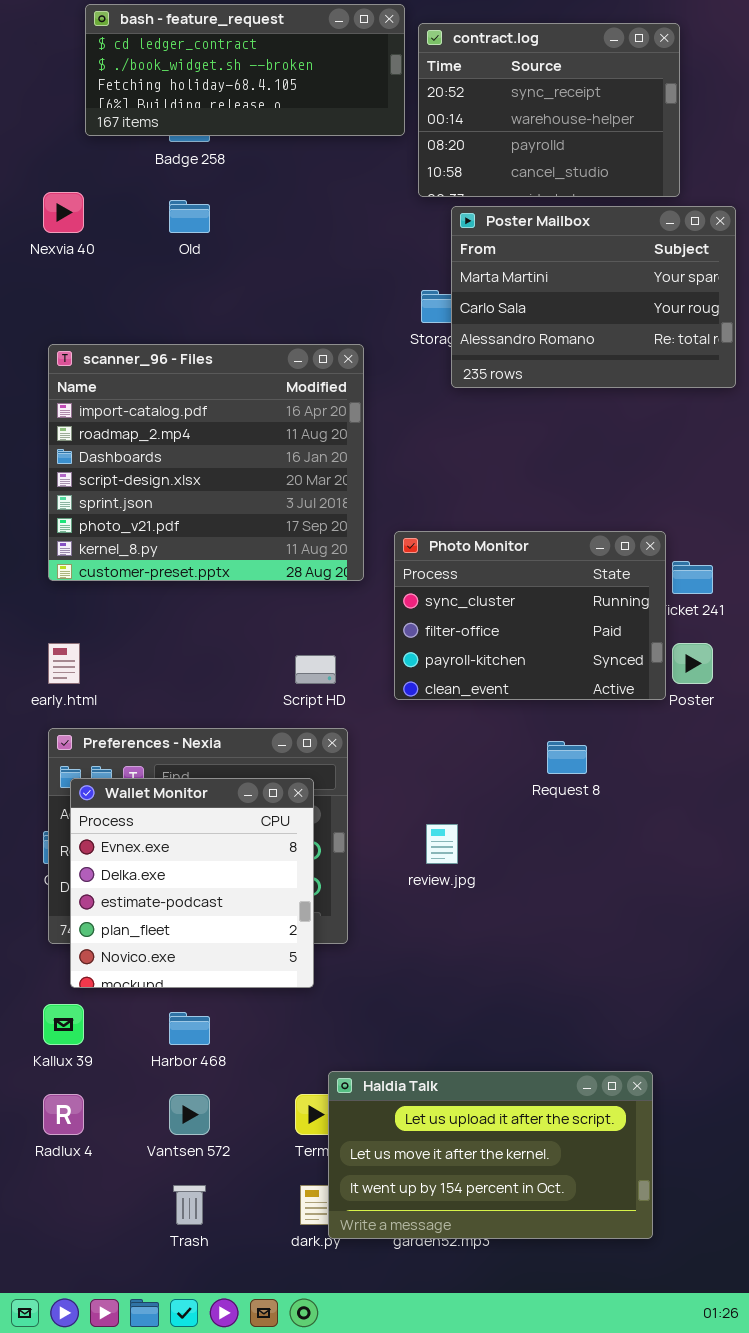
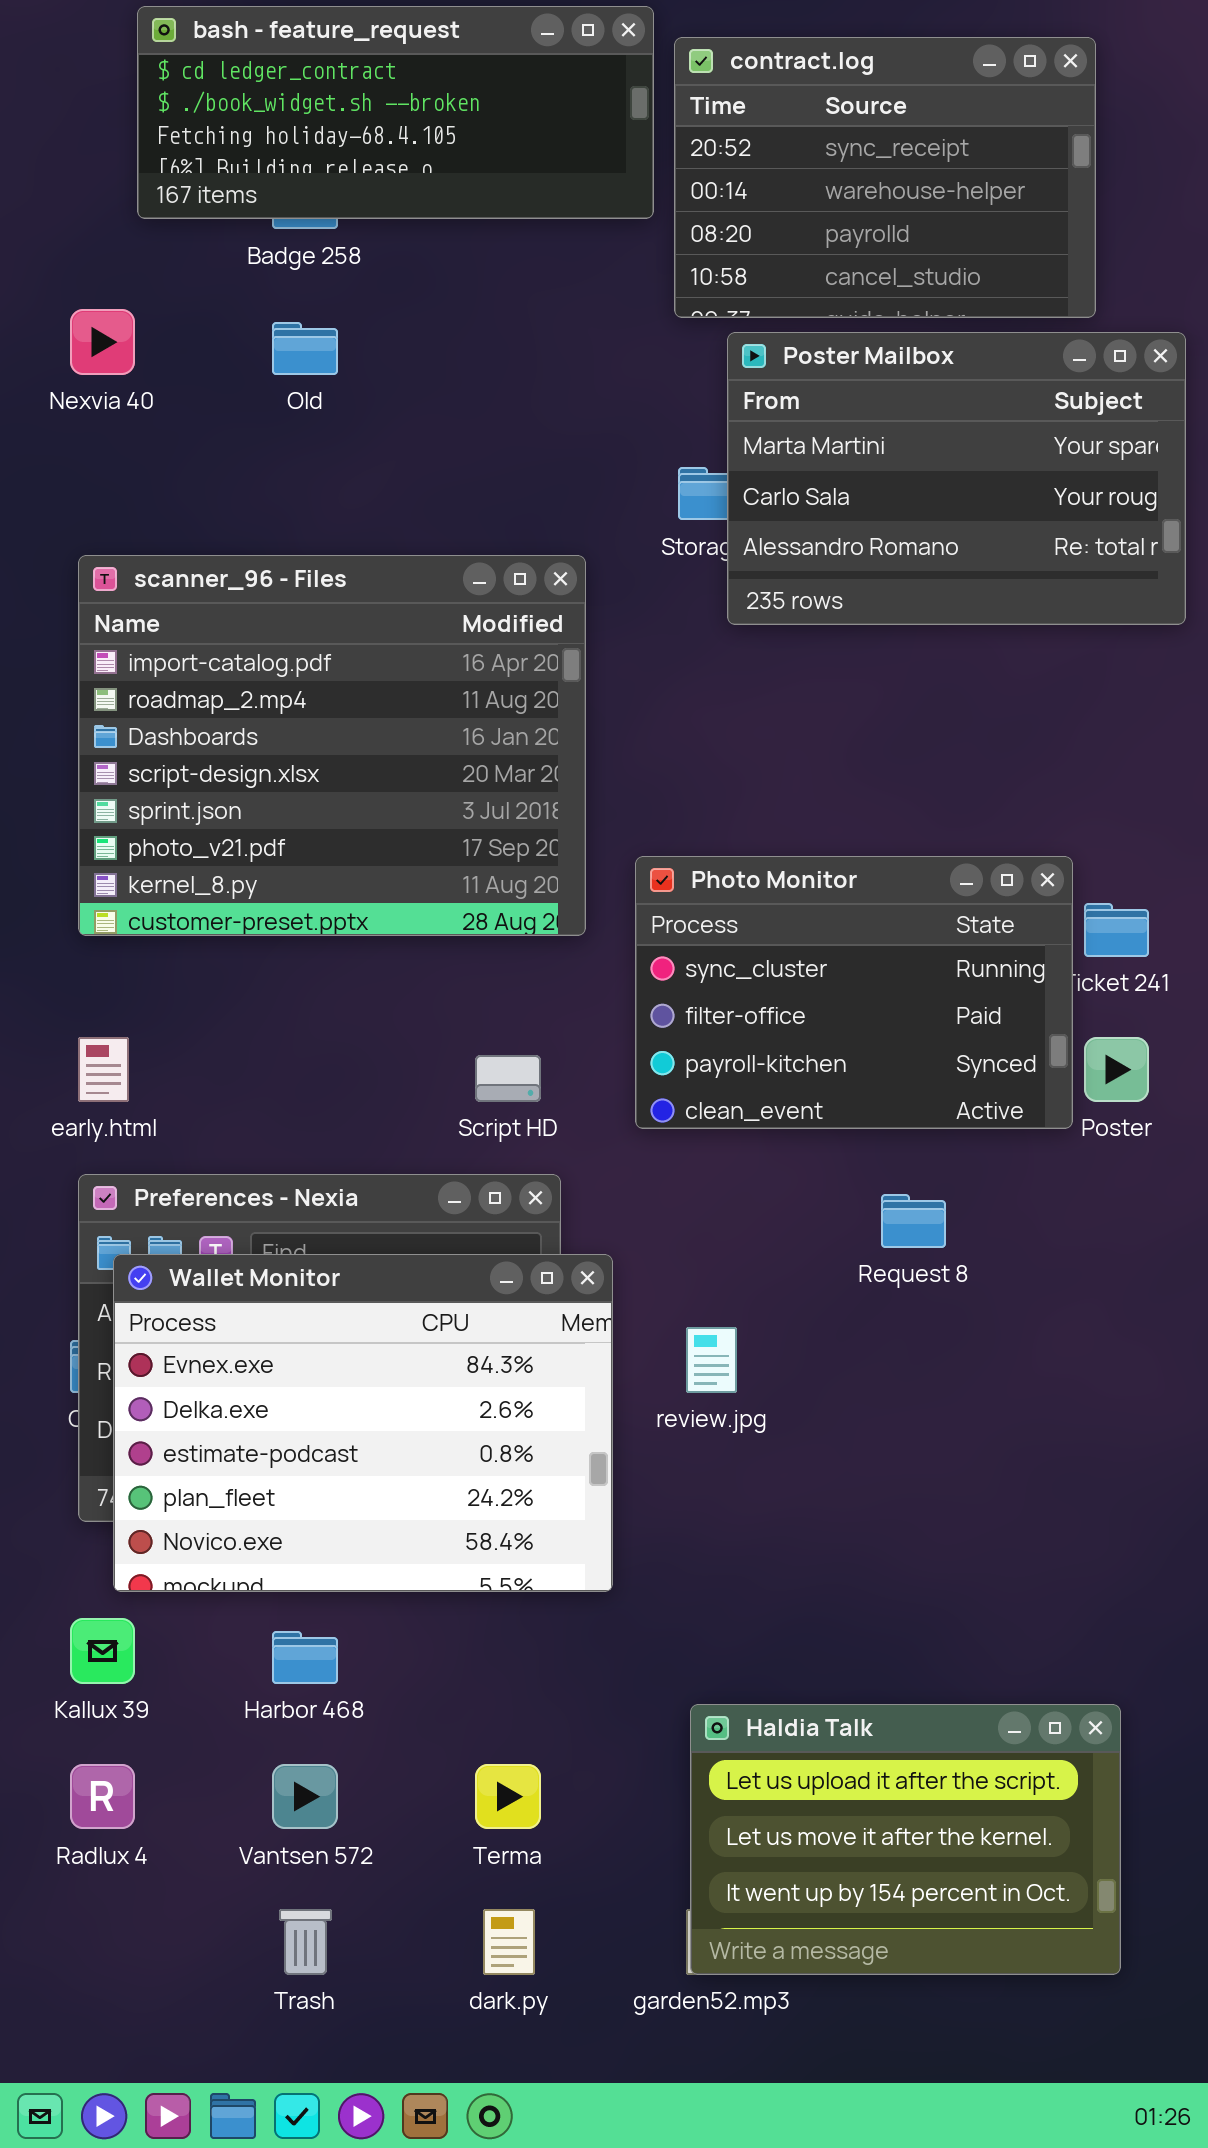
Wallet Monitor: [70,778,314,988] -> [113,1254,613,1592], resized
Haldia Talk: [328,1071,653,1239] -> [690,1704,1121,1975], moved, resized

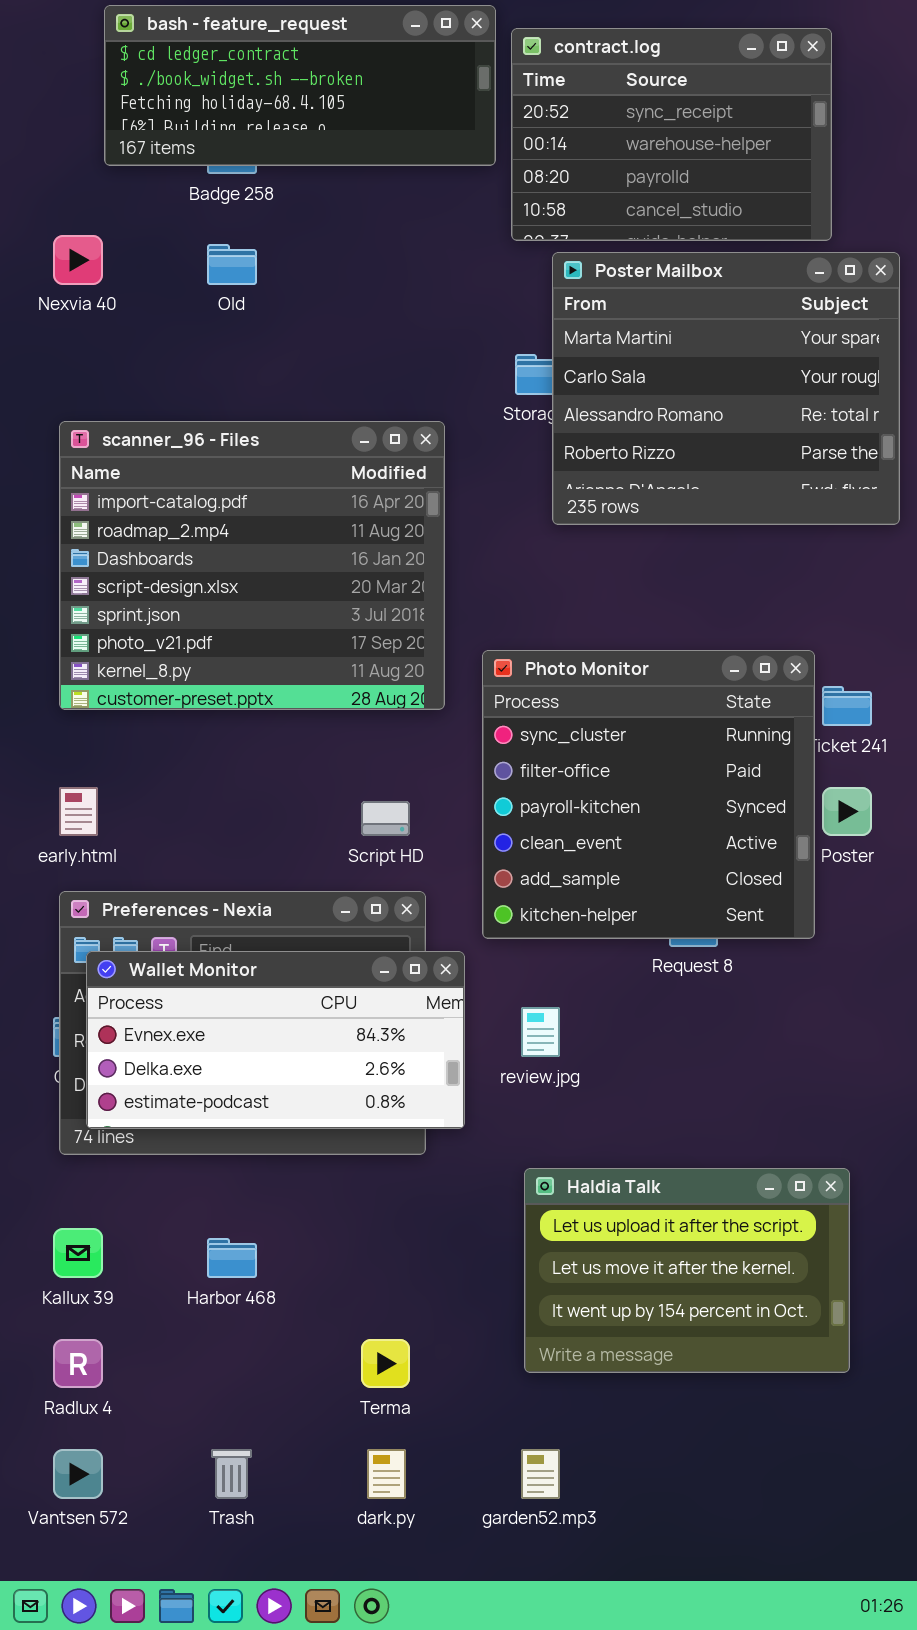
Poster Mailbox: [727,332,1186,625] -> [552,252,900,525], resized
Photo Monitor: [635,856,1073,1129] -> [482,650,815,939], resized
Wallet Monitor: [113,1254,613,1592] -> [86,951,465,1129], resized
Haldia Talk: [690,1704,1121,1975] -> [524,1168,850,1373], moved
Vantsen 572: [272,1764,338,1829] -> [53,1449,103,1499], moved

